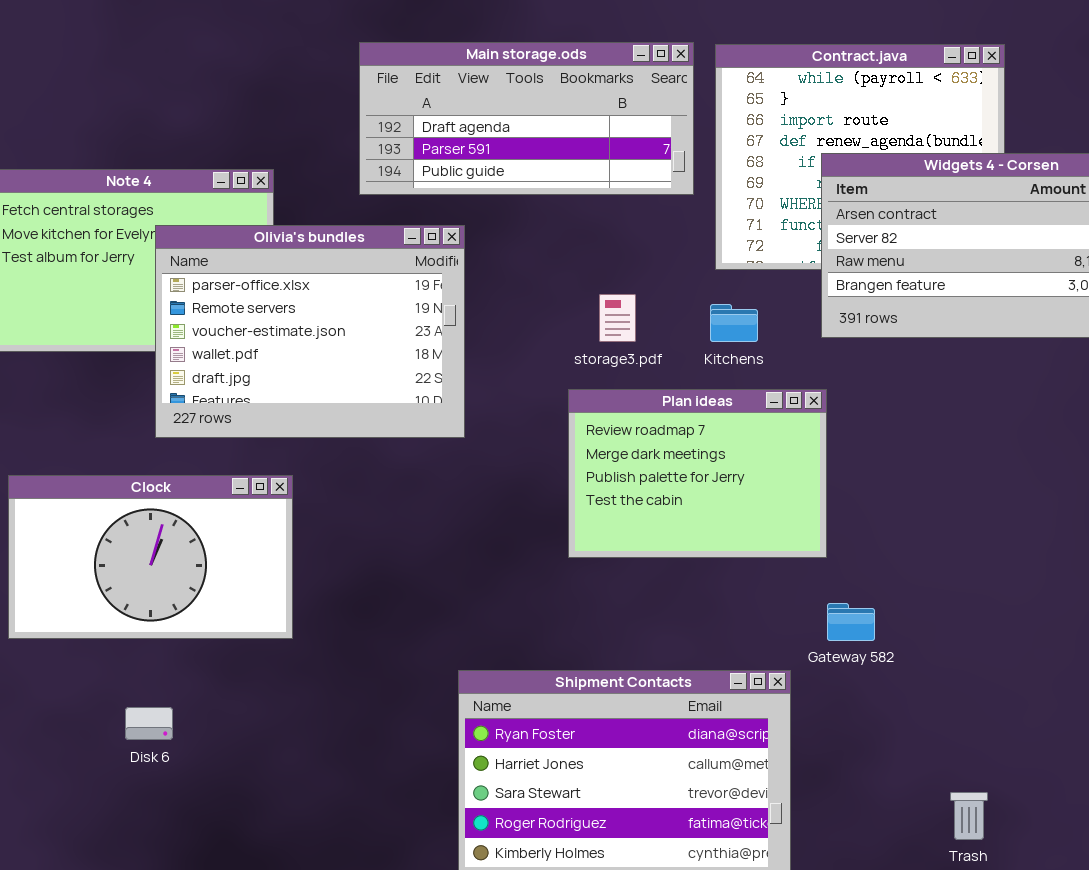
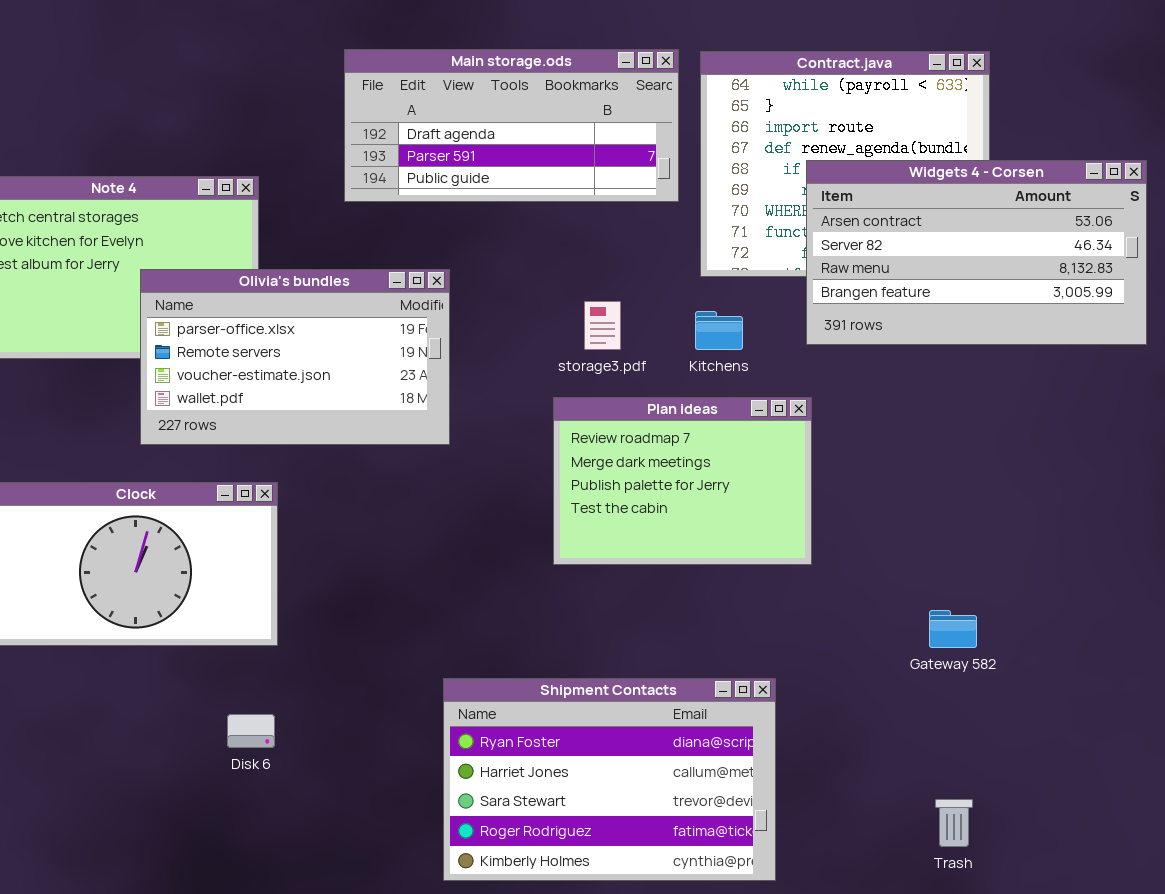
Olivia's bundles: [155,225,465,438] -> [140,269,450,445], resized
Gateway 582: [827,603,875,641] -> [929,610,977,648], moved
Disk 6: [125,707,173,740] -> [227,714,275,748], moved

